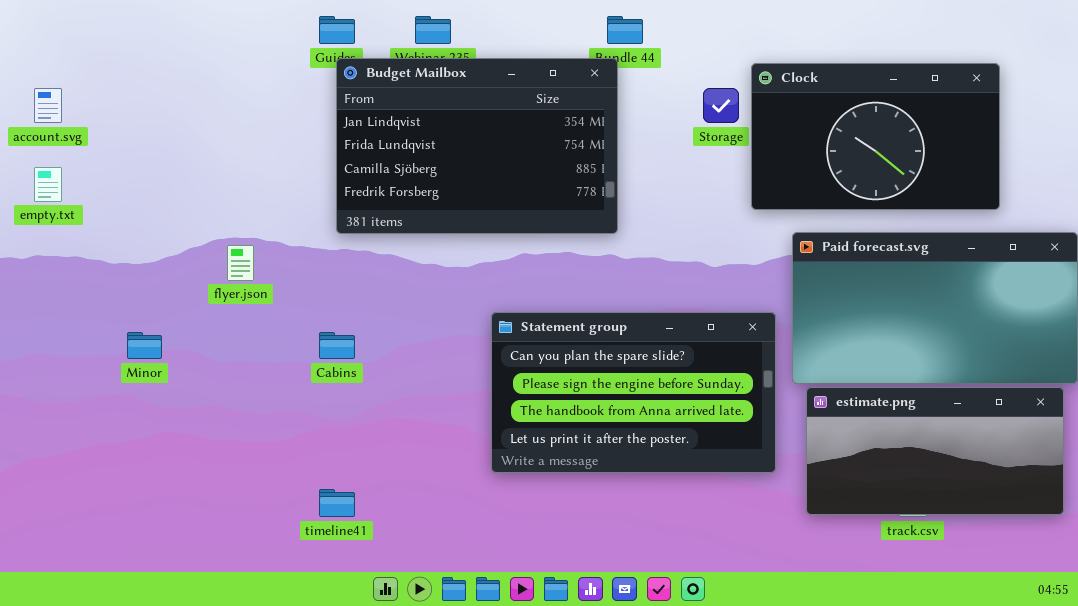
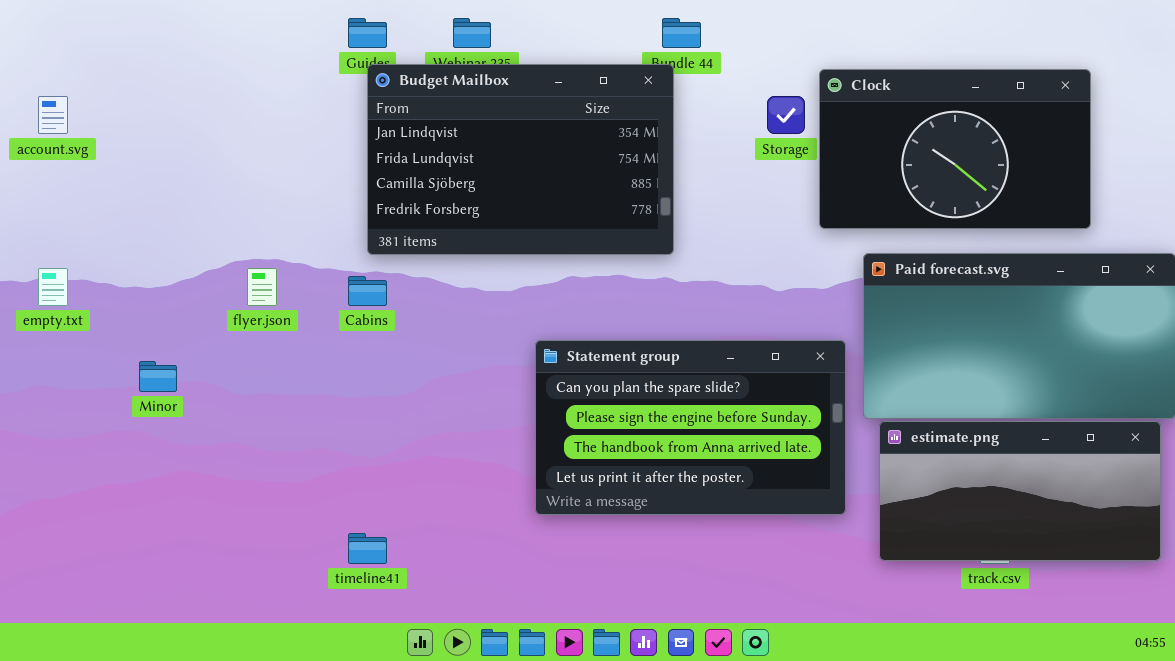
empty.txt: [34,167,62,202] -> [38,268,68,306], moved
Cabins: [319,332,355,359] -> [348,276,387,306], moved

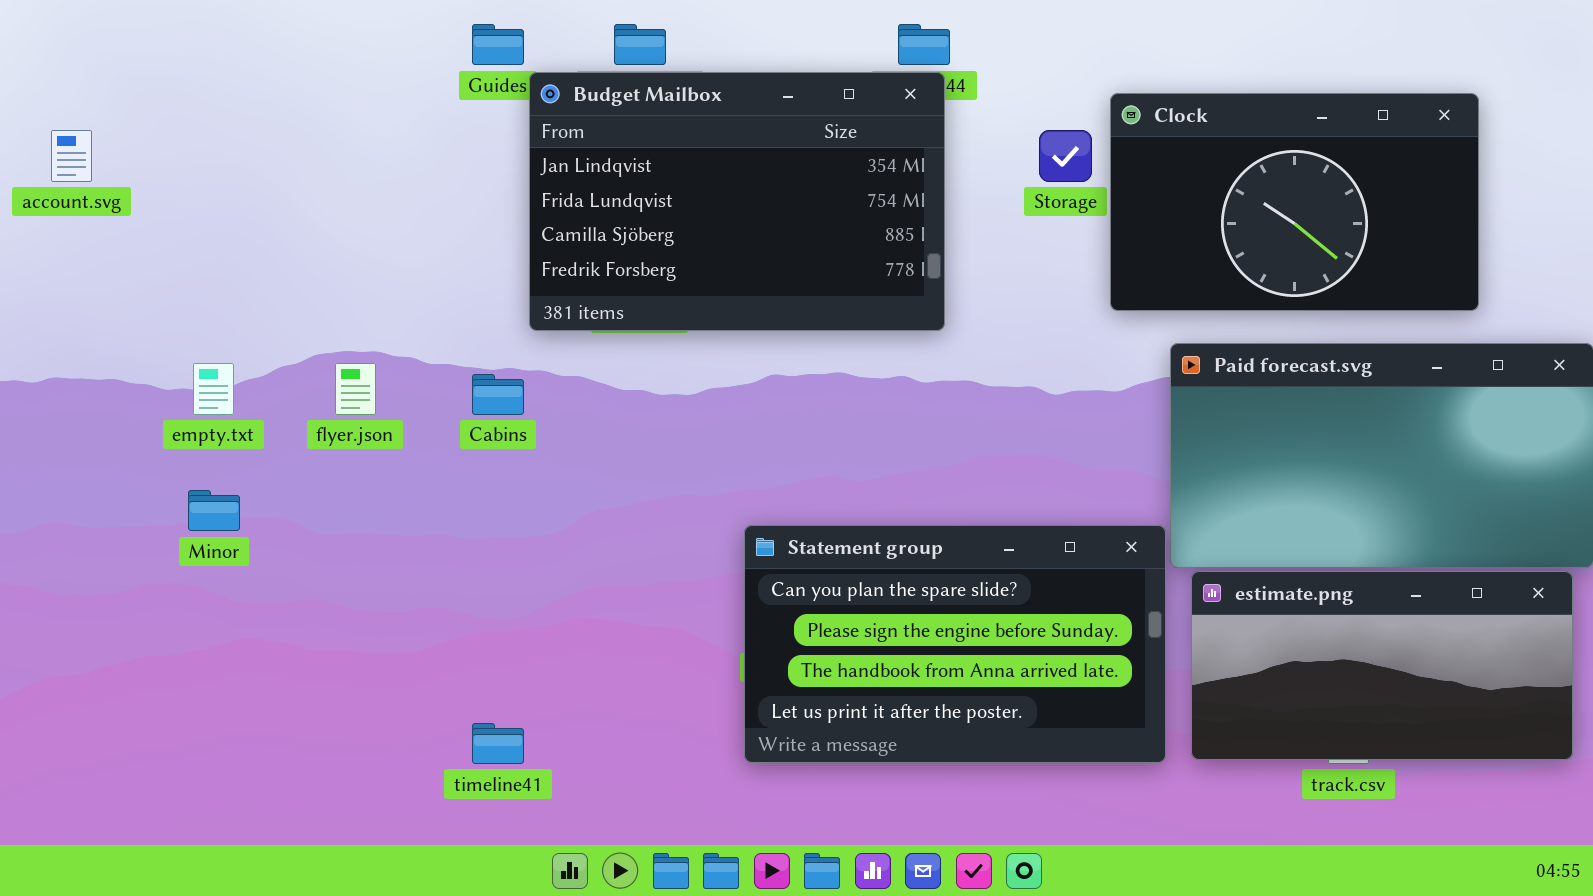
Budget Mailbox: [367,64,674,255] -> [529,72,945,331], moved
empty.txt: [38,268,68,306] -> [193,363,234,415], moved
Statement group: [535,340,846,515] -> [744,525,1166,763], moved

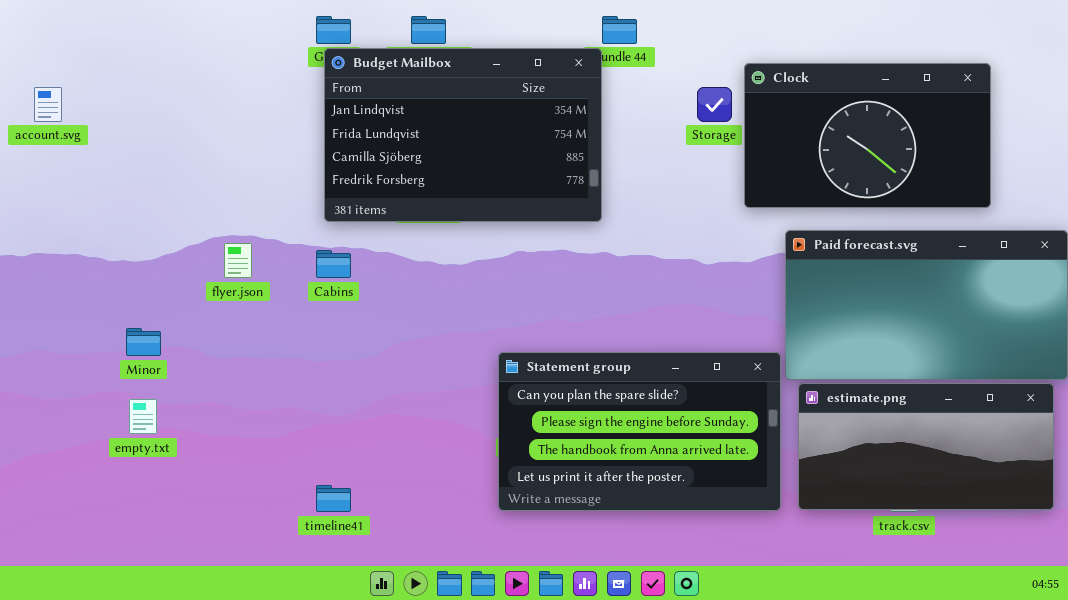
Budget Mailbox: [529,72,945,331] -> [324,48,602,222], moved
empty.txt: [193,363,234,415] -> [129,399,157,434], moved

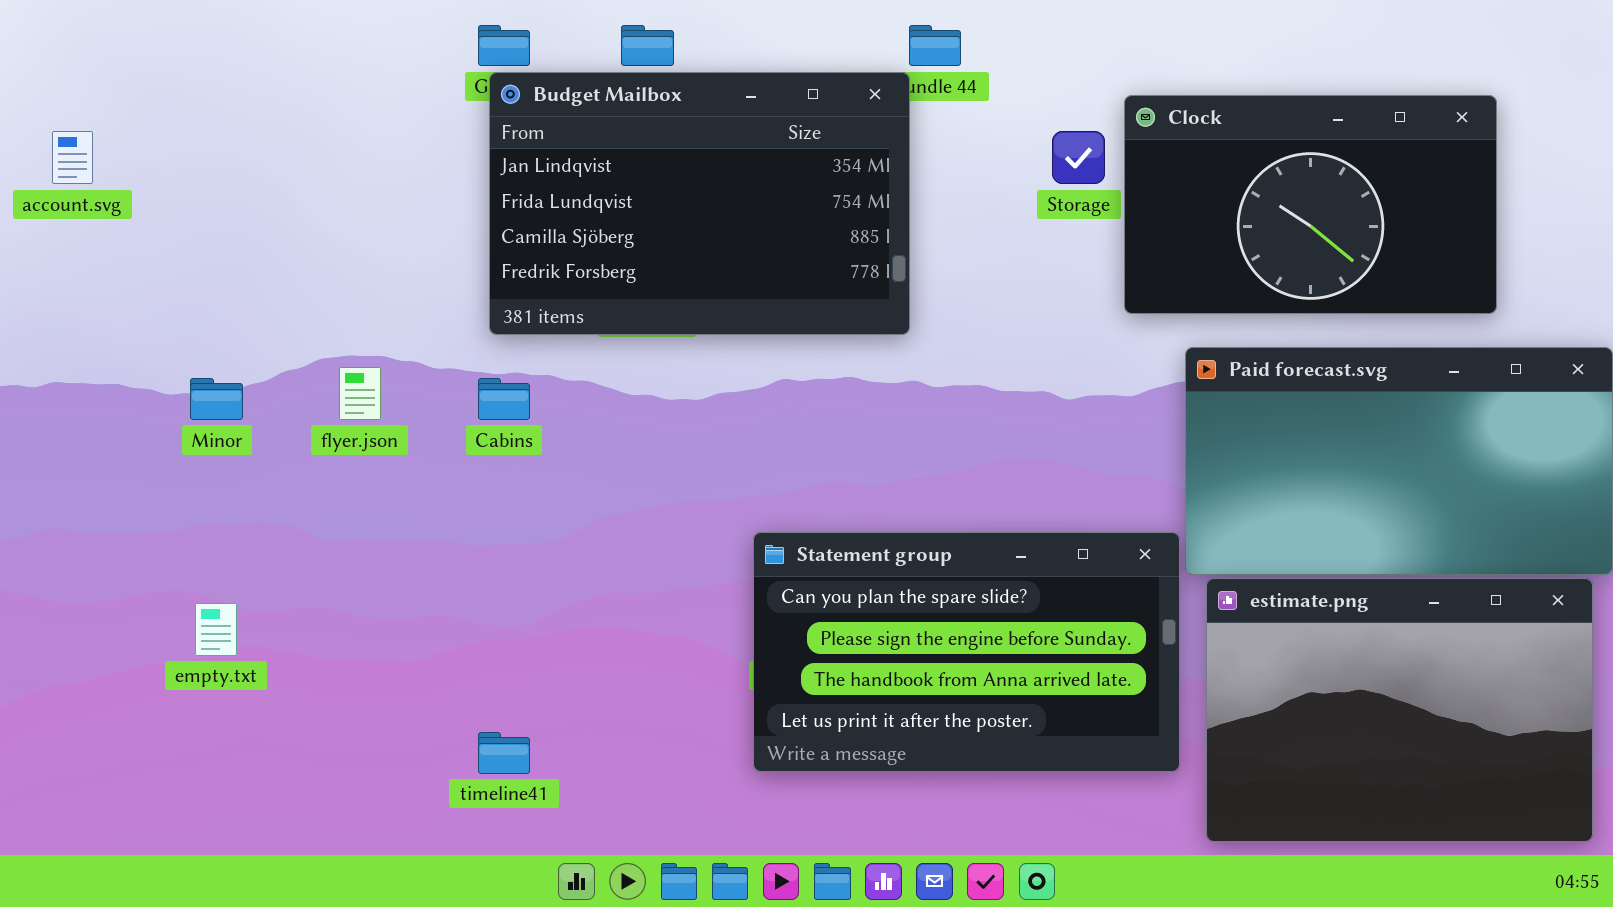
Minor: [126,328,161,356] -> [190,378,243,420], moved
estimate.png: [798,383,1054,510] -> [1206,578,1593,842], resized

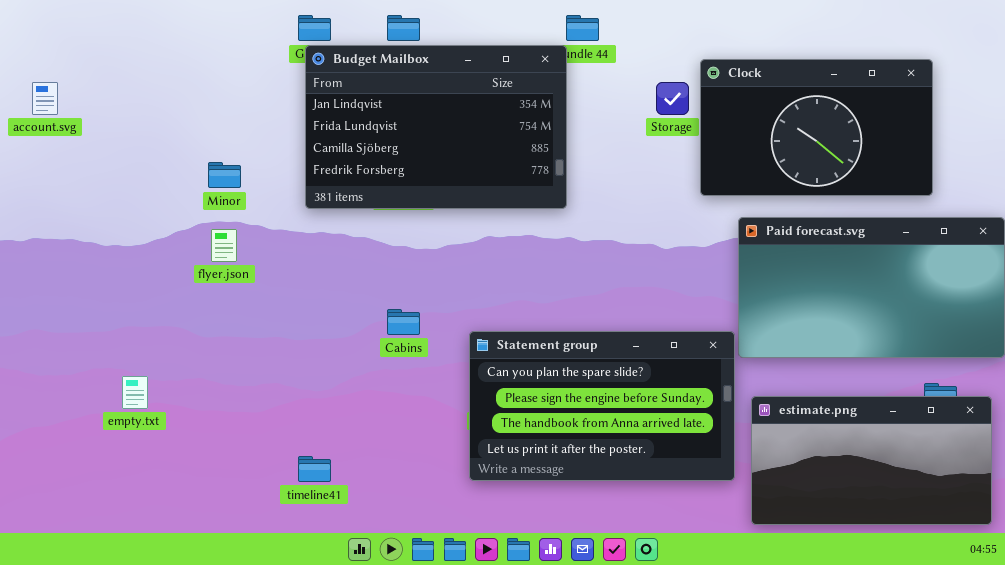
Minor: [190,378,243,420] -> [208,162,241,188], moved
Cabins: [478,378,530,420] -> [387,309,420,335], moved
estimate.png: [1206,578,1593,842] -> [751,396,992,525], resized

